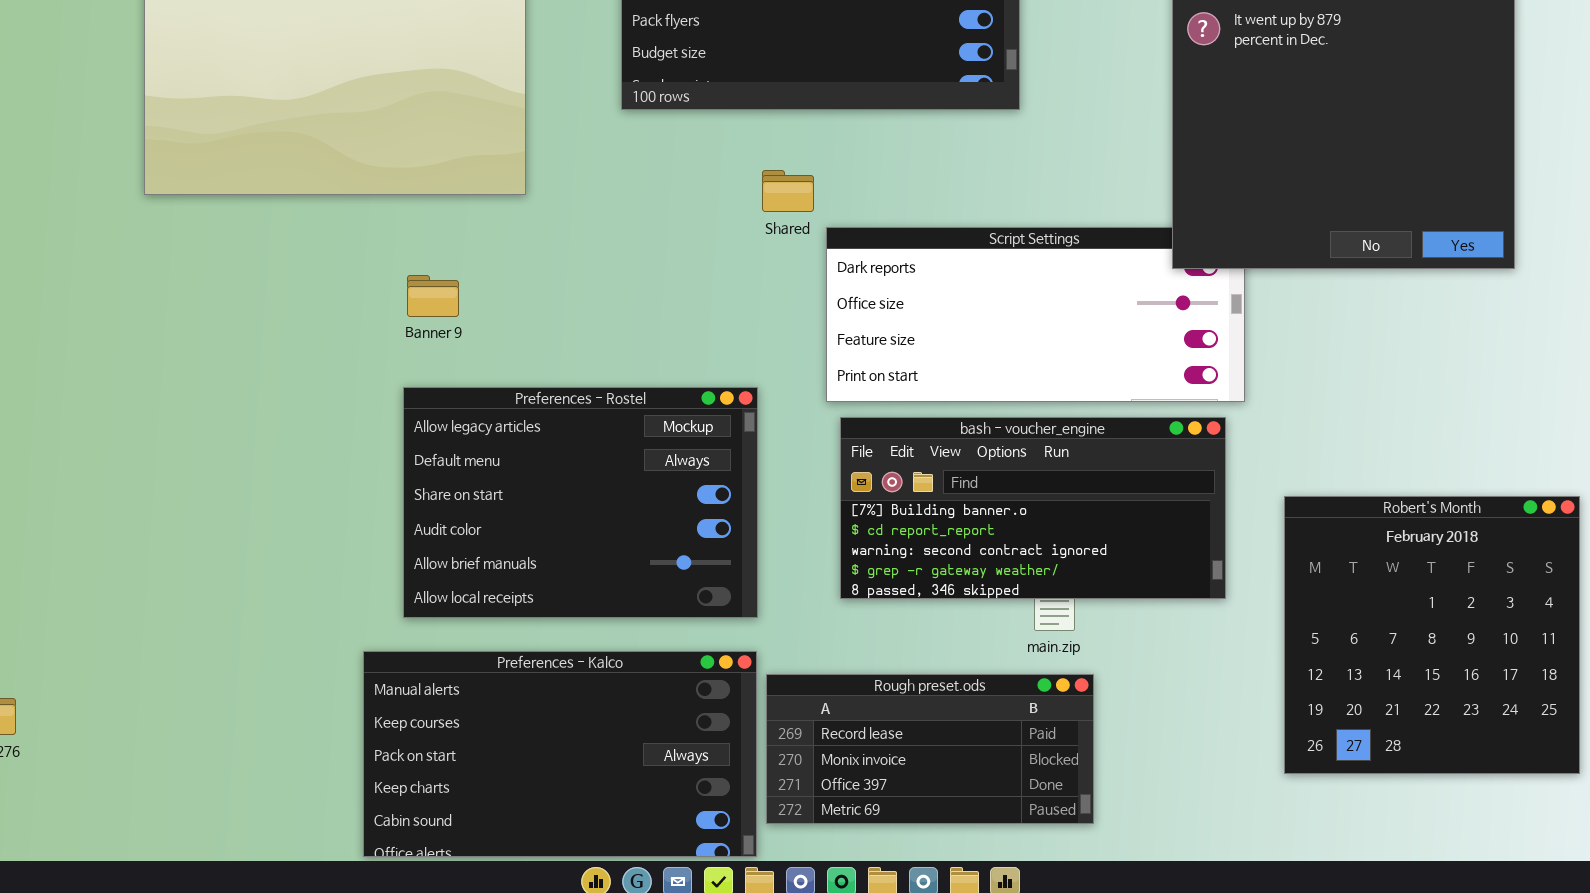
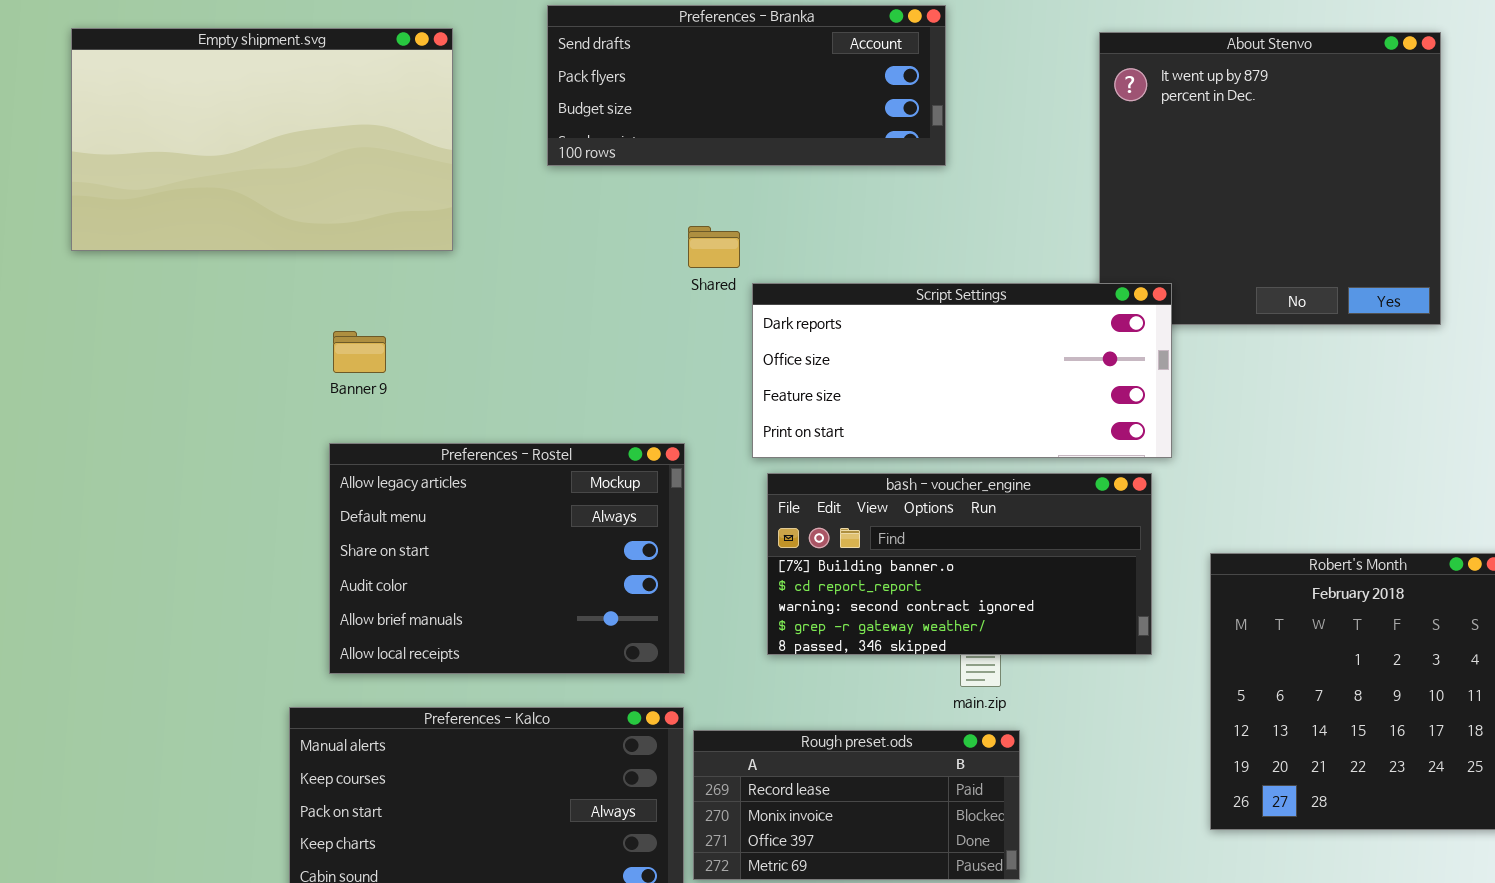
Script Settings: [826,227,1245,402] -> [752,283,1172,458], raised

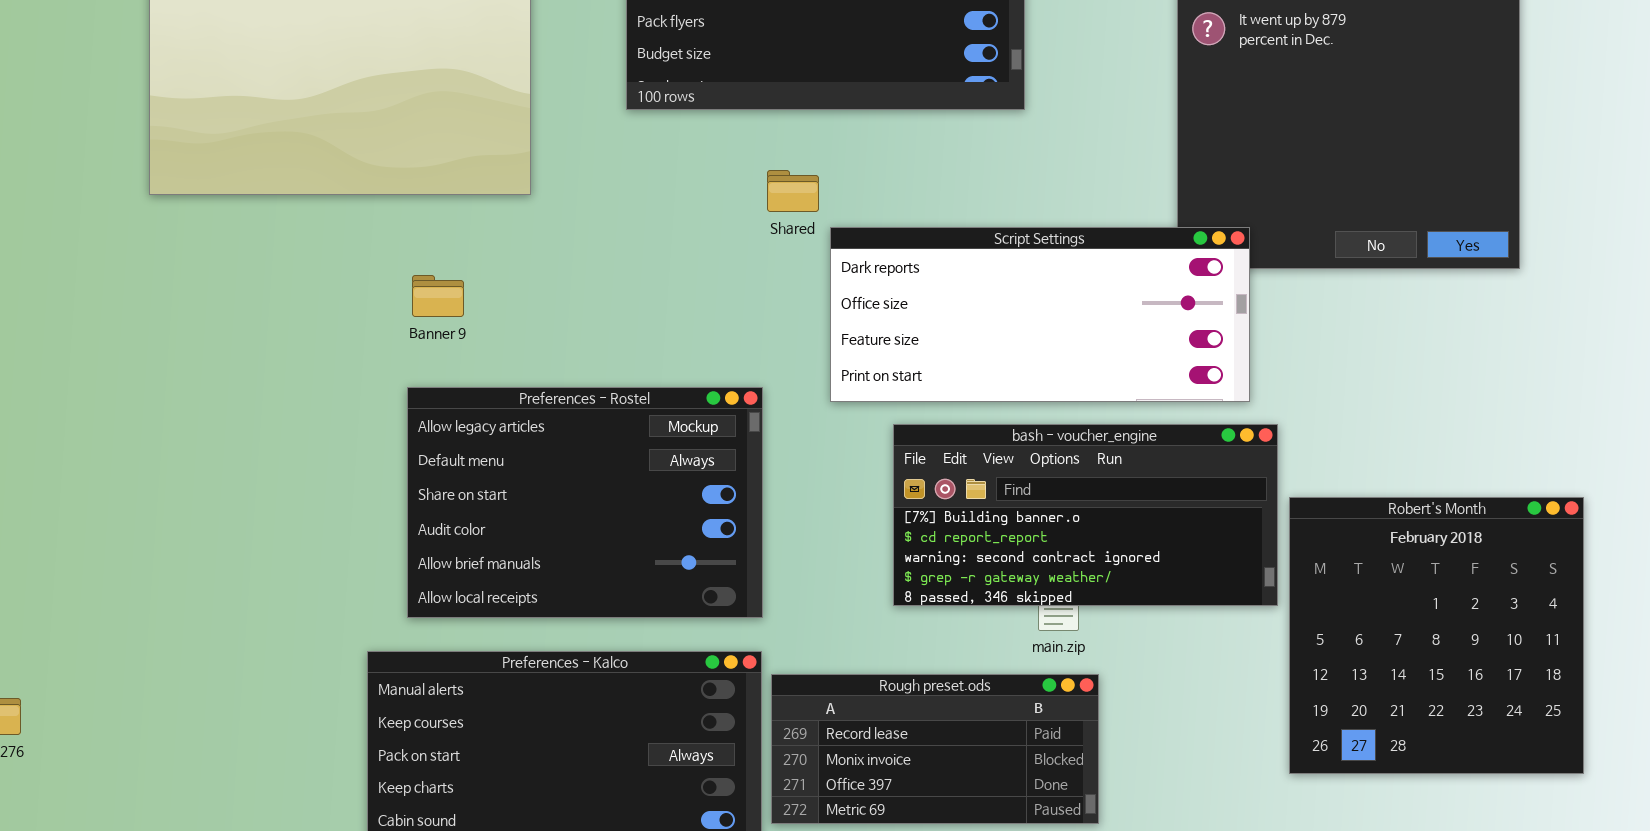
bash - voucher_engine: [767,473,1152,655] -> [893,424,1278,606], moved

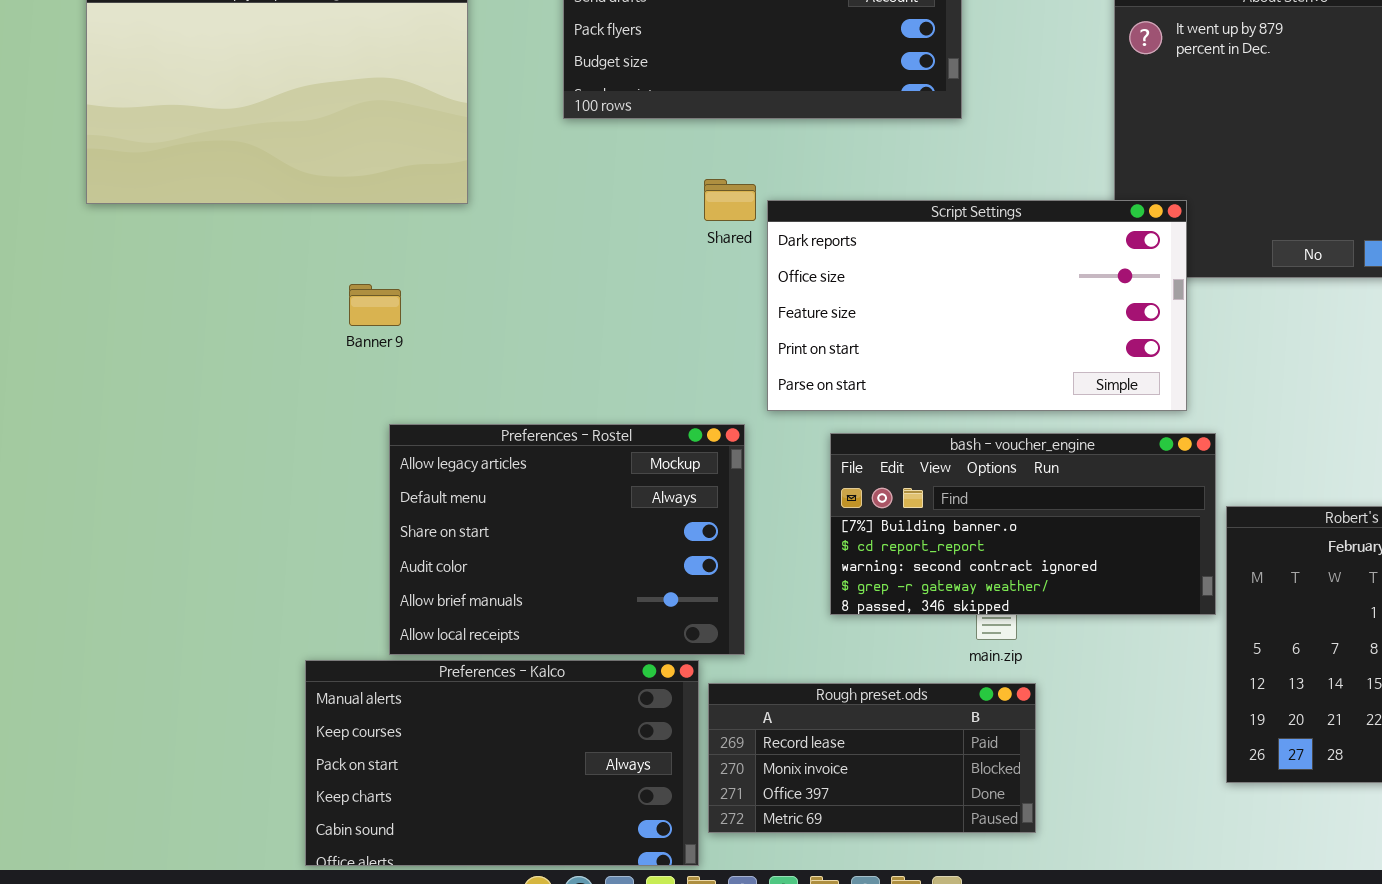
Script Settings: [830,227,1250,402] -> [767,200,1187,411], resized
Preferences - Rostel: [407,387,763,618] -> [389,424,745,655], moved

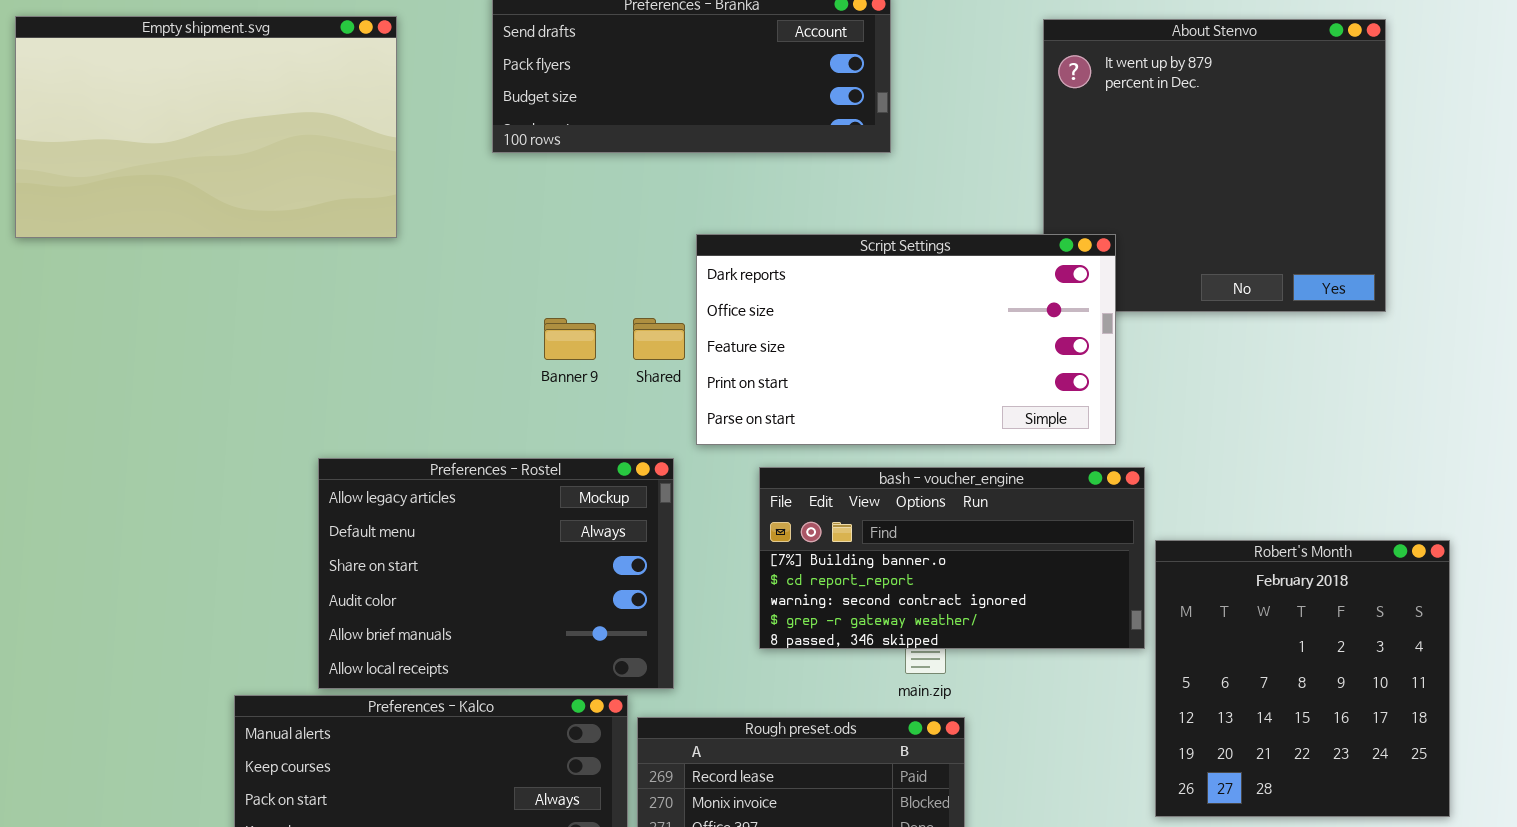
Shared: [704,179,756,221] -> [633,318,685,360], moved
Banner 9: [349,284,401,326] -> [544,318,596,360], moved

